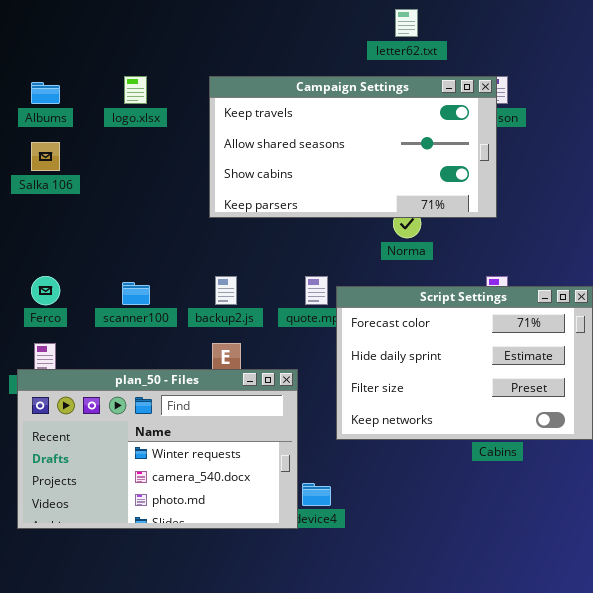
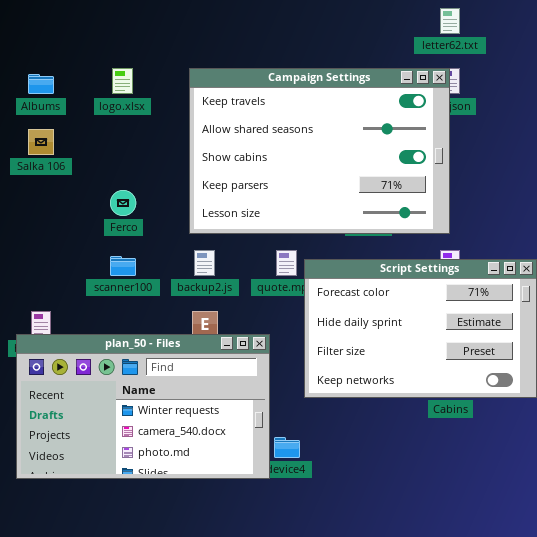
letter62.txt: [395,9,418,37] -> [440,8,460,34], moved
Campaign Settings: [209,76,497,218] -> [189,68,450,234], resized
Ferco: [31,276,60,305] -> [110,190,136,216], moved

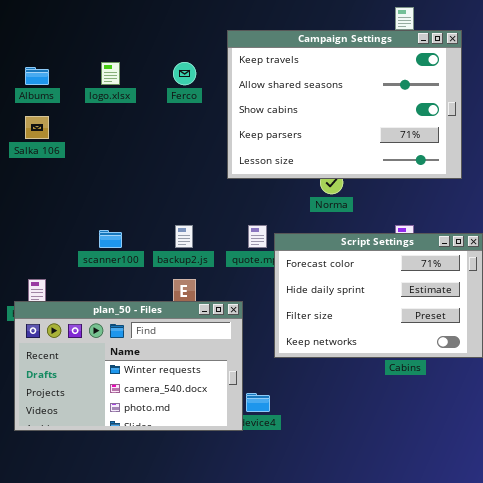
Campaign Settings: [189,68,450,234] -> [227,30,462,179], moved
Ferco: [110,190,136,216] -> [173,62,196,85], moved

